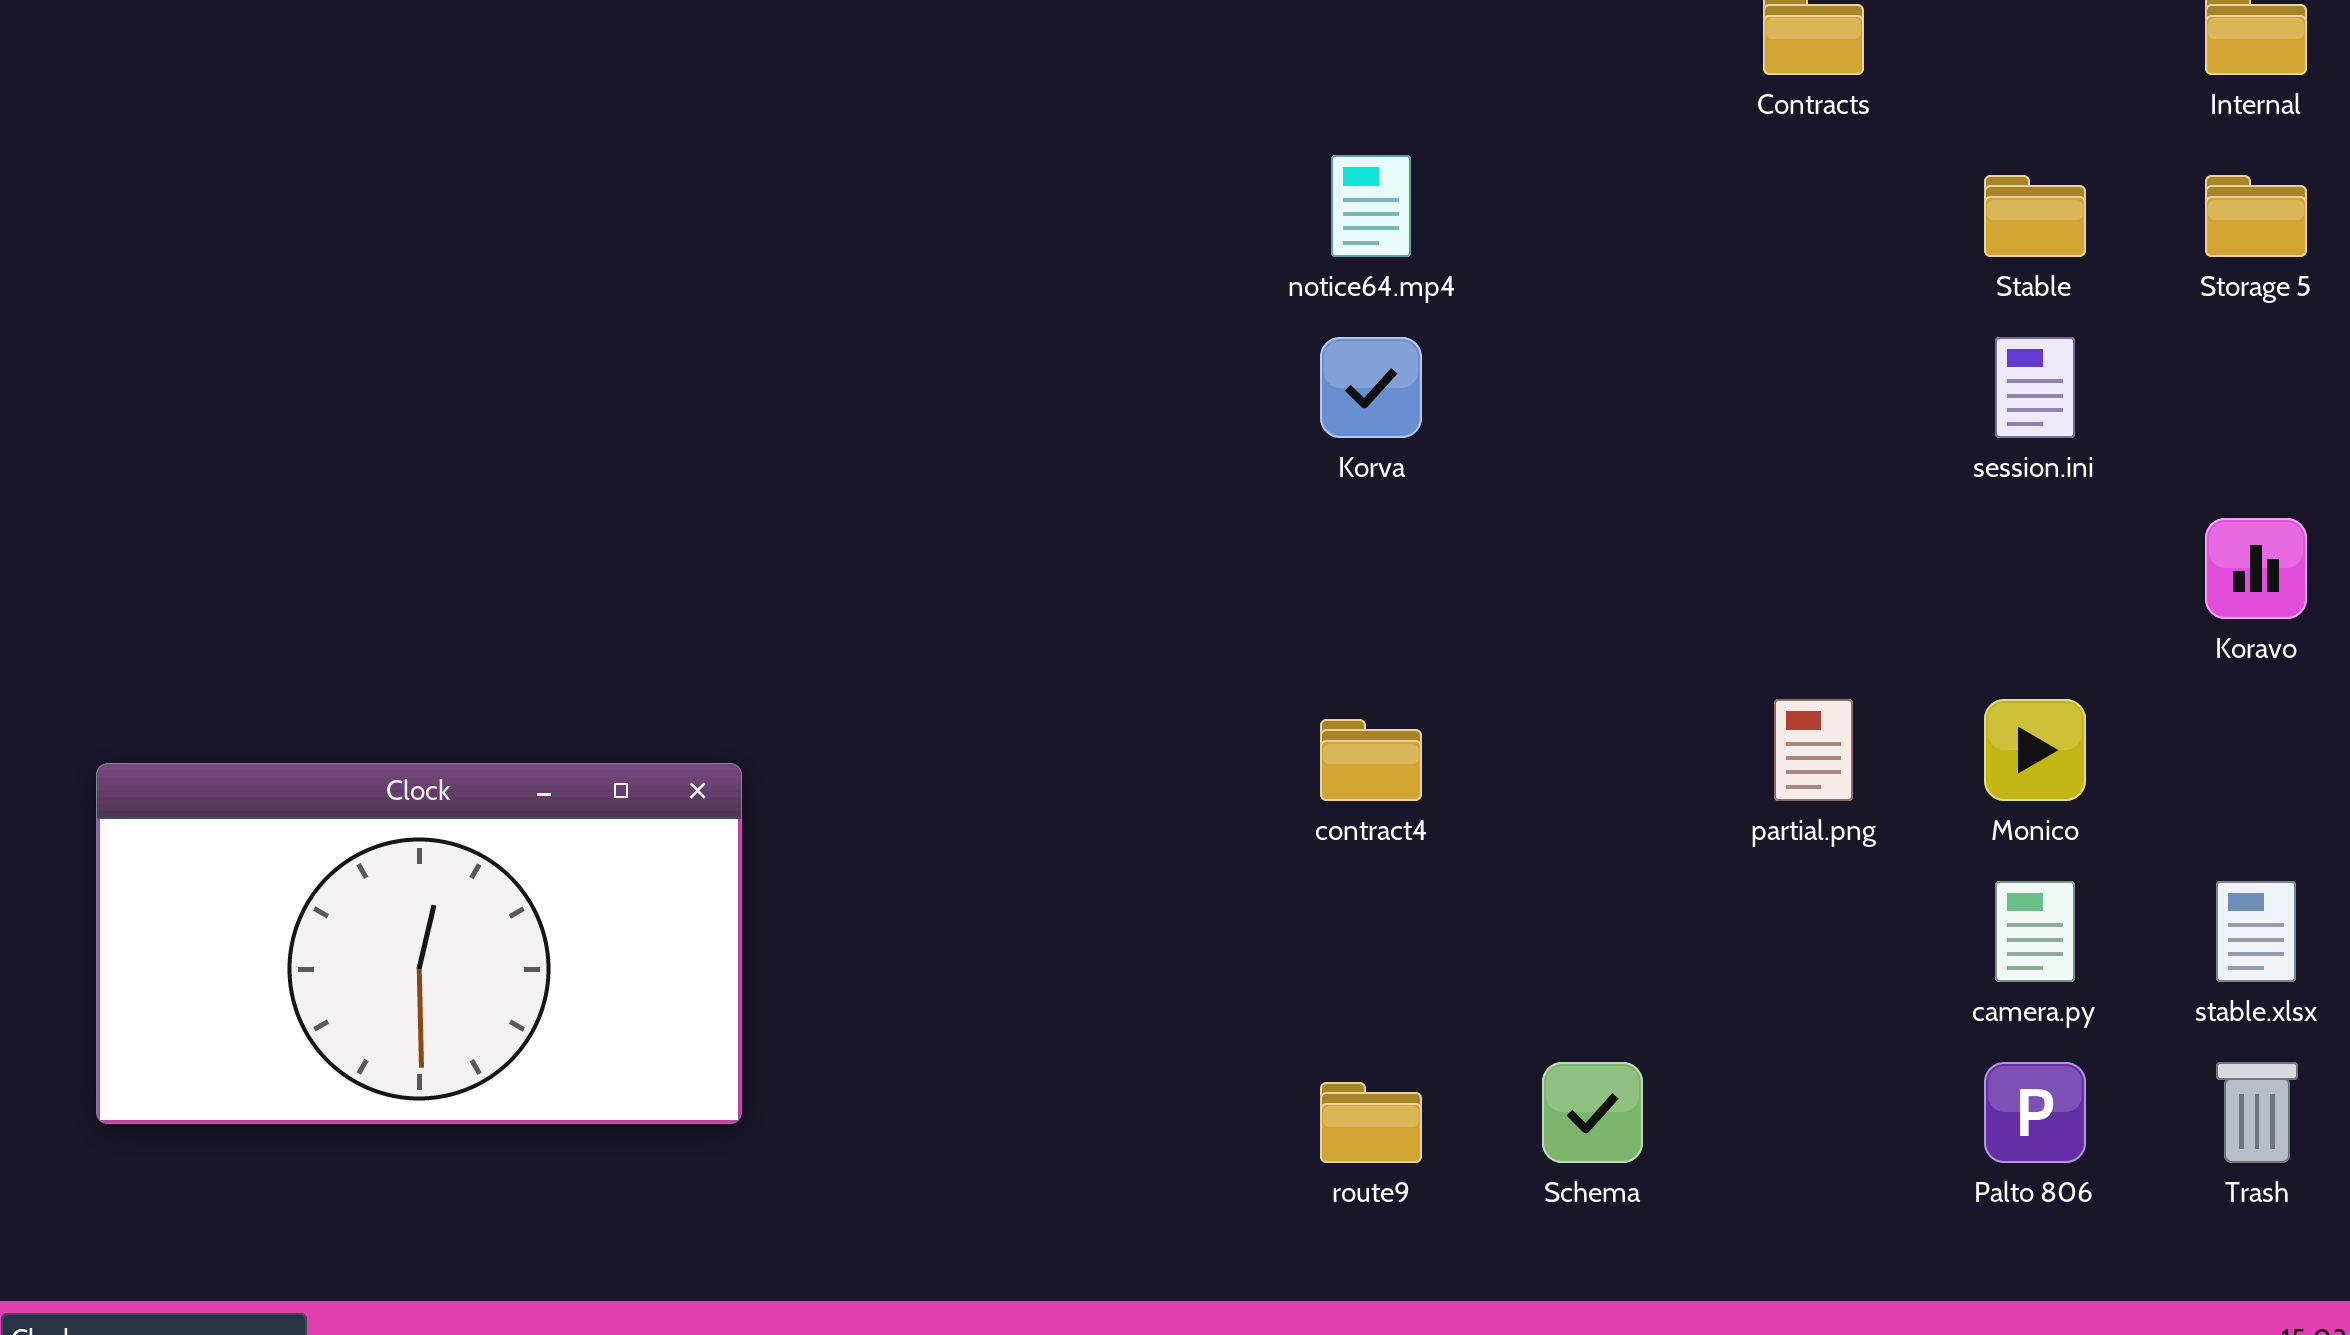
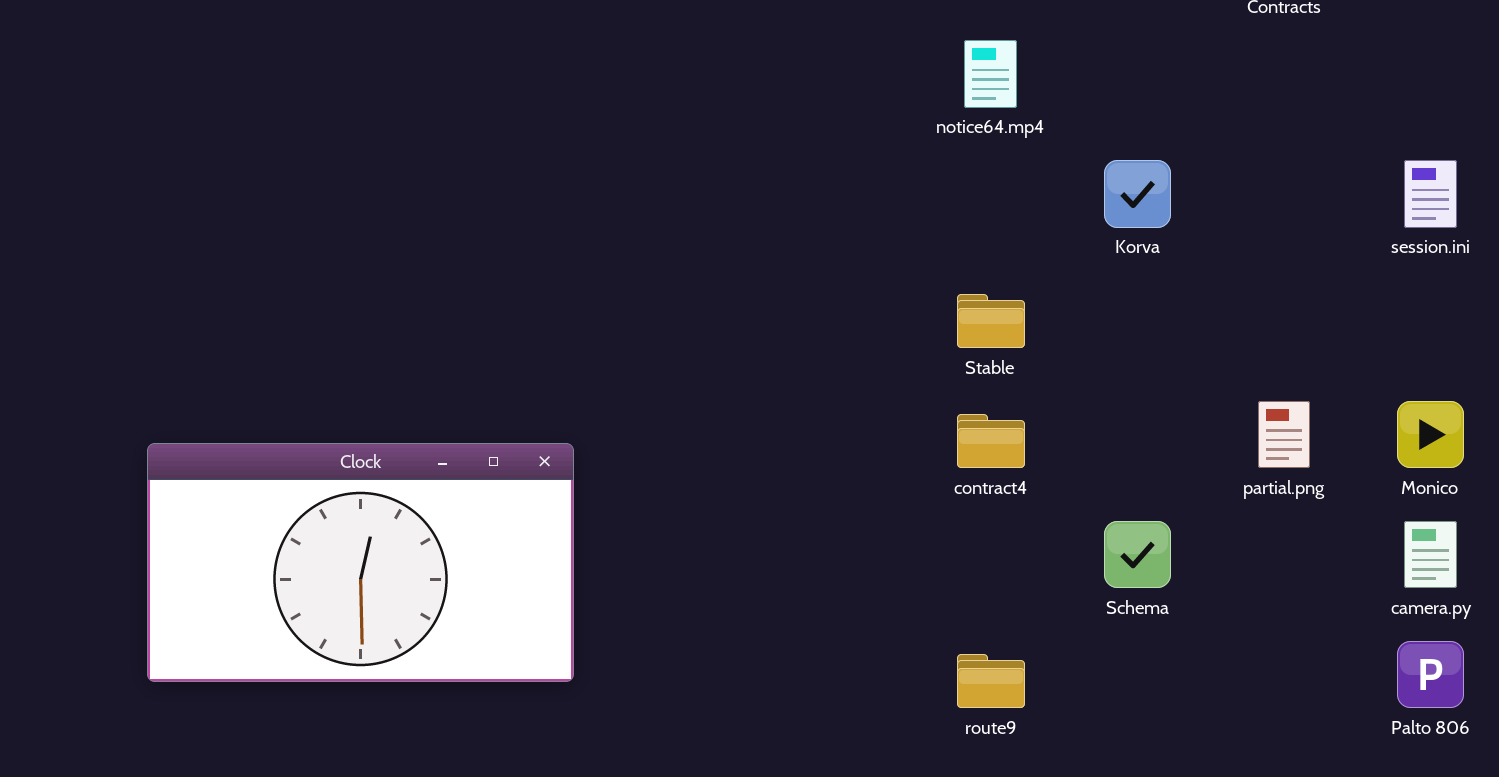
Stable: [1984,175,2086,257] -> [957,294,1025,348], moved
Korva: [1320,337,1422,438] -> [1104,160,1171,228], moved
Schema: [1542,1062,1643,1163] -> [1104,521,1171,588], moved

